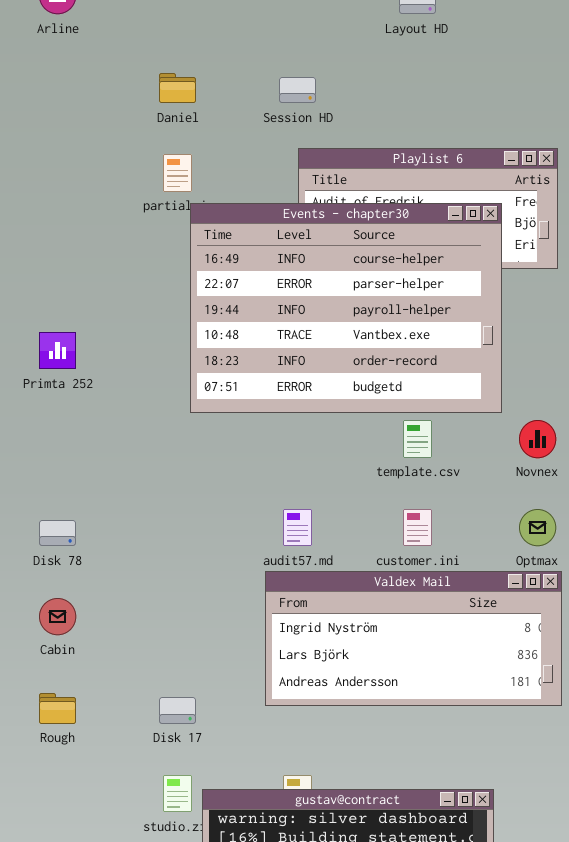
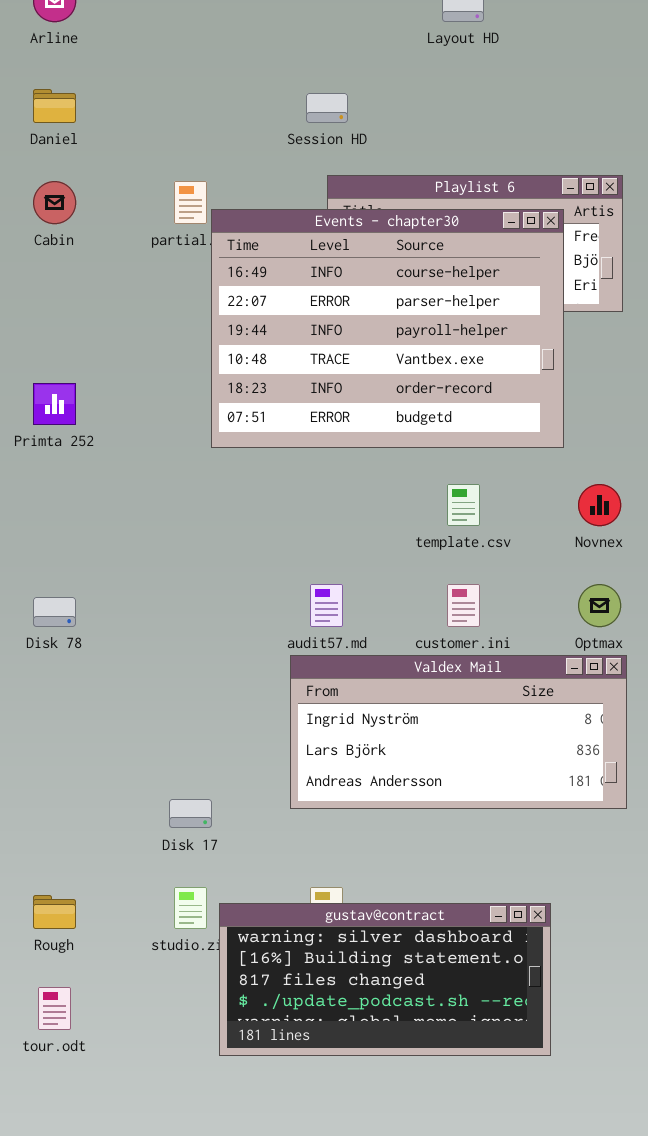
Daniel: [159,73,196,103] -> [33,89,76,123], moved
Events - chapter30: [190,203,502,413] -> [211,209,564,448], moved
Cabin: [39,598,76,635] -> [33,181,76,224], moved
Rough: [39,693,76,724] -> [33,895,76,929], moved

